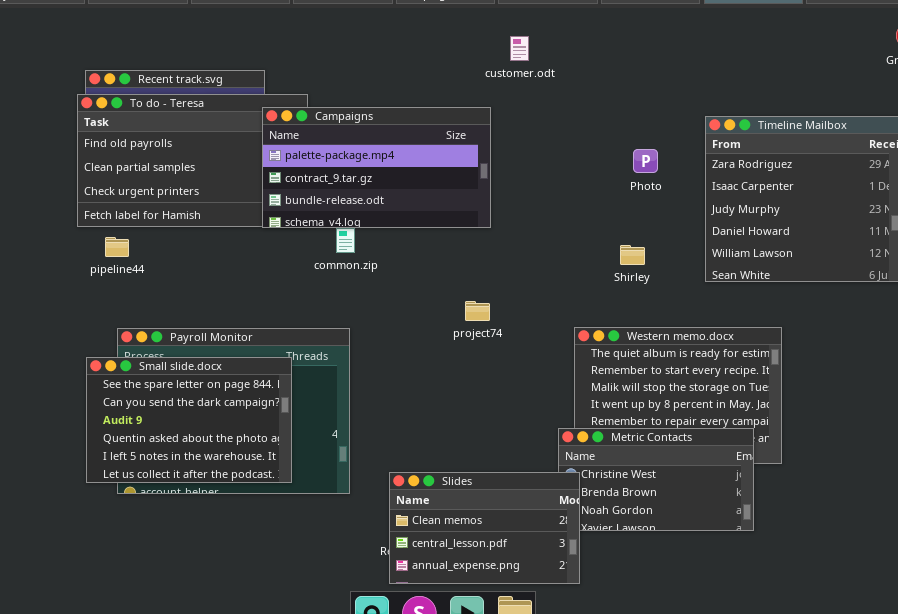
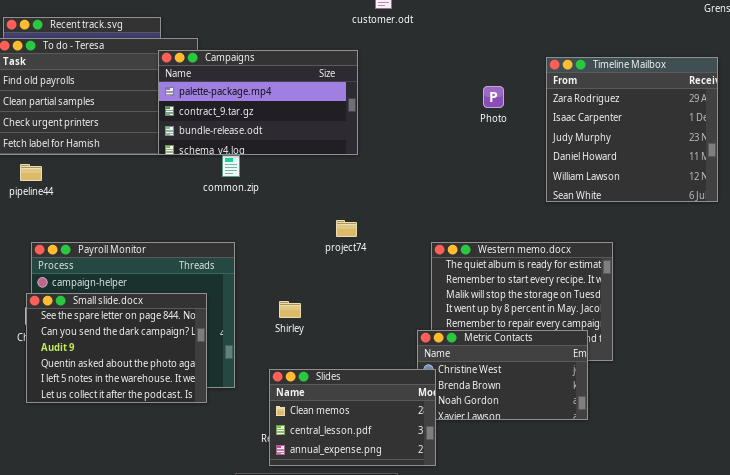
Shirley: [620,245,645,265] -> [279,301,301,318], moved
Small slide.docx: [86,357,292,483] -> [26,293,207,403], moved

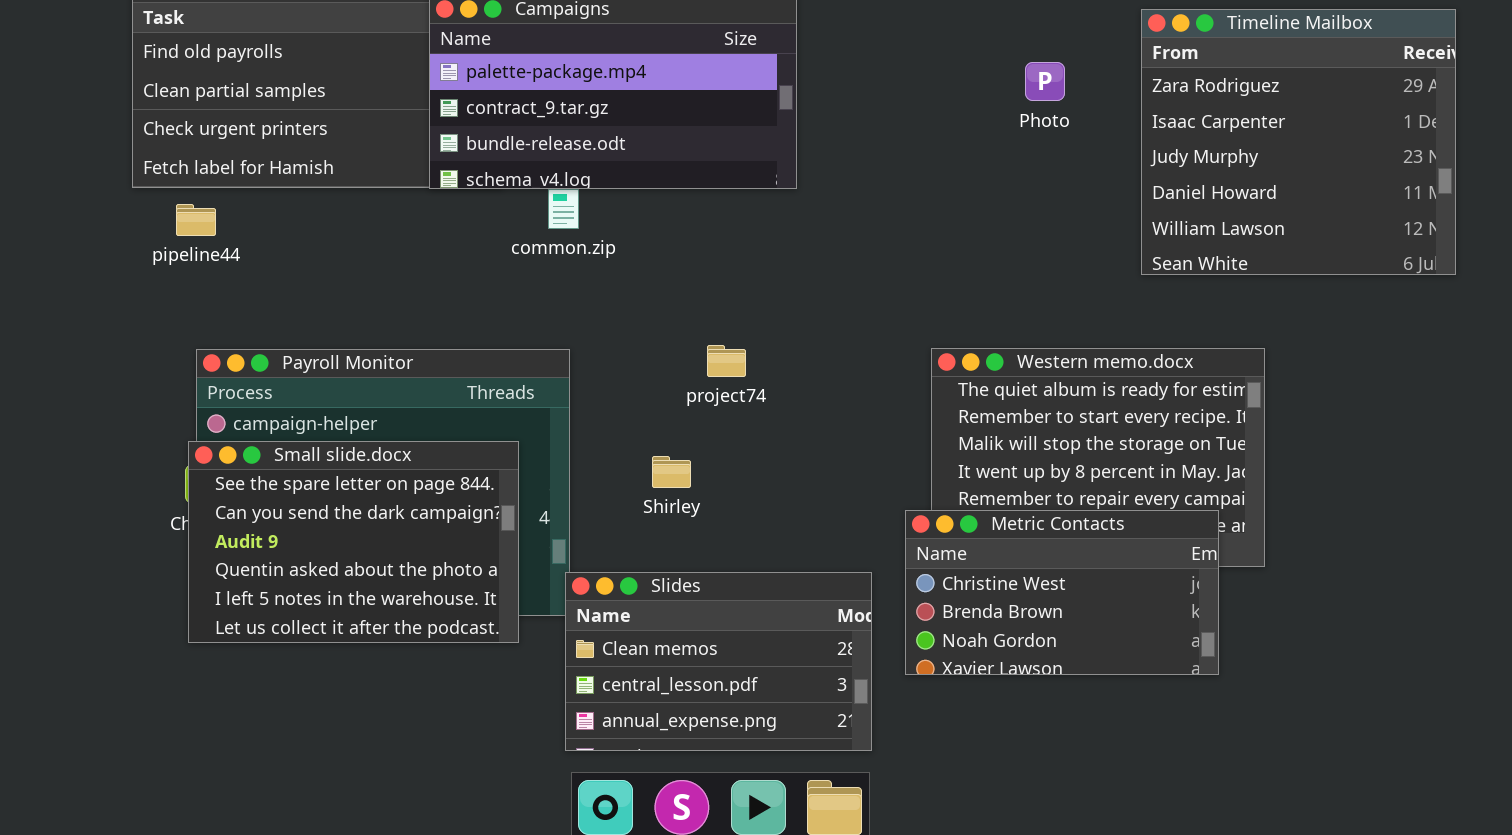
project74: [336,220,357,237] -> [707,345,746,377], moved
Slides: [269,369,436,466] -> [565,572,872,751], moved

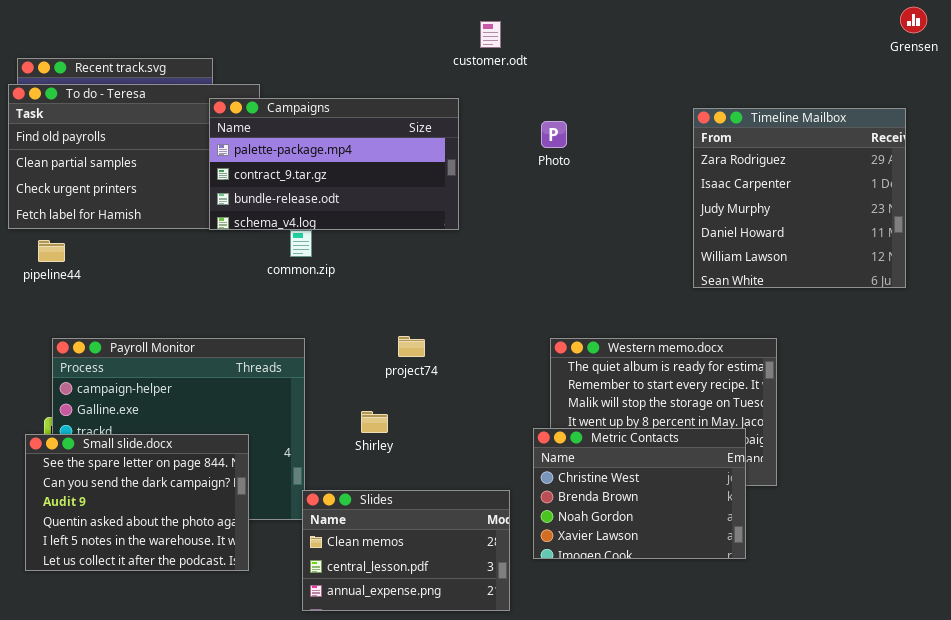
Photo: [1025,62,1065,101] -> [541,121,567,148], moved
Small slide.docx: [188,441,519,643] -> [25,434,249,571], moved
Metric Contacts: [905,510,1219,675] -> [533,428,746,559], resized

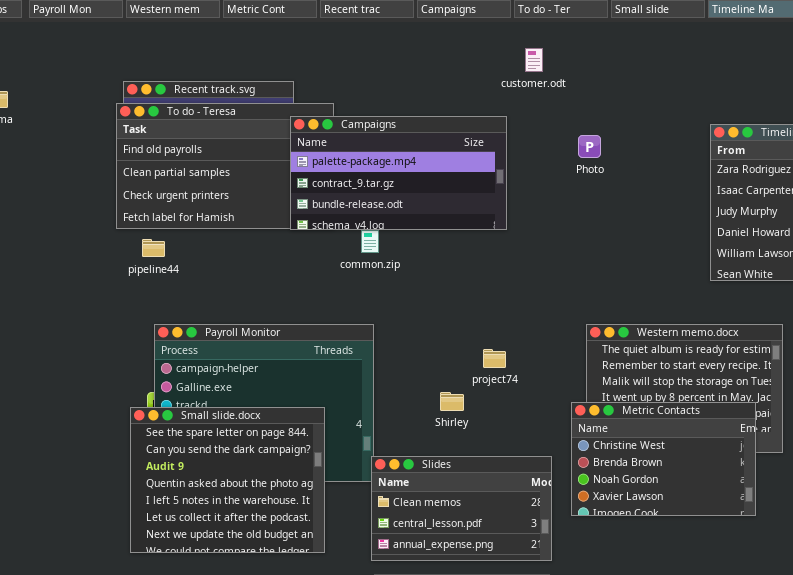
project74: [398,336,425,357] -> [483,349,506,368], moved
Shirley: [361,411,388,433] -> [440,392,464,411], moved
Small slide.docx: [25,434,249,571] -> [130,407,325,553], resized

